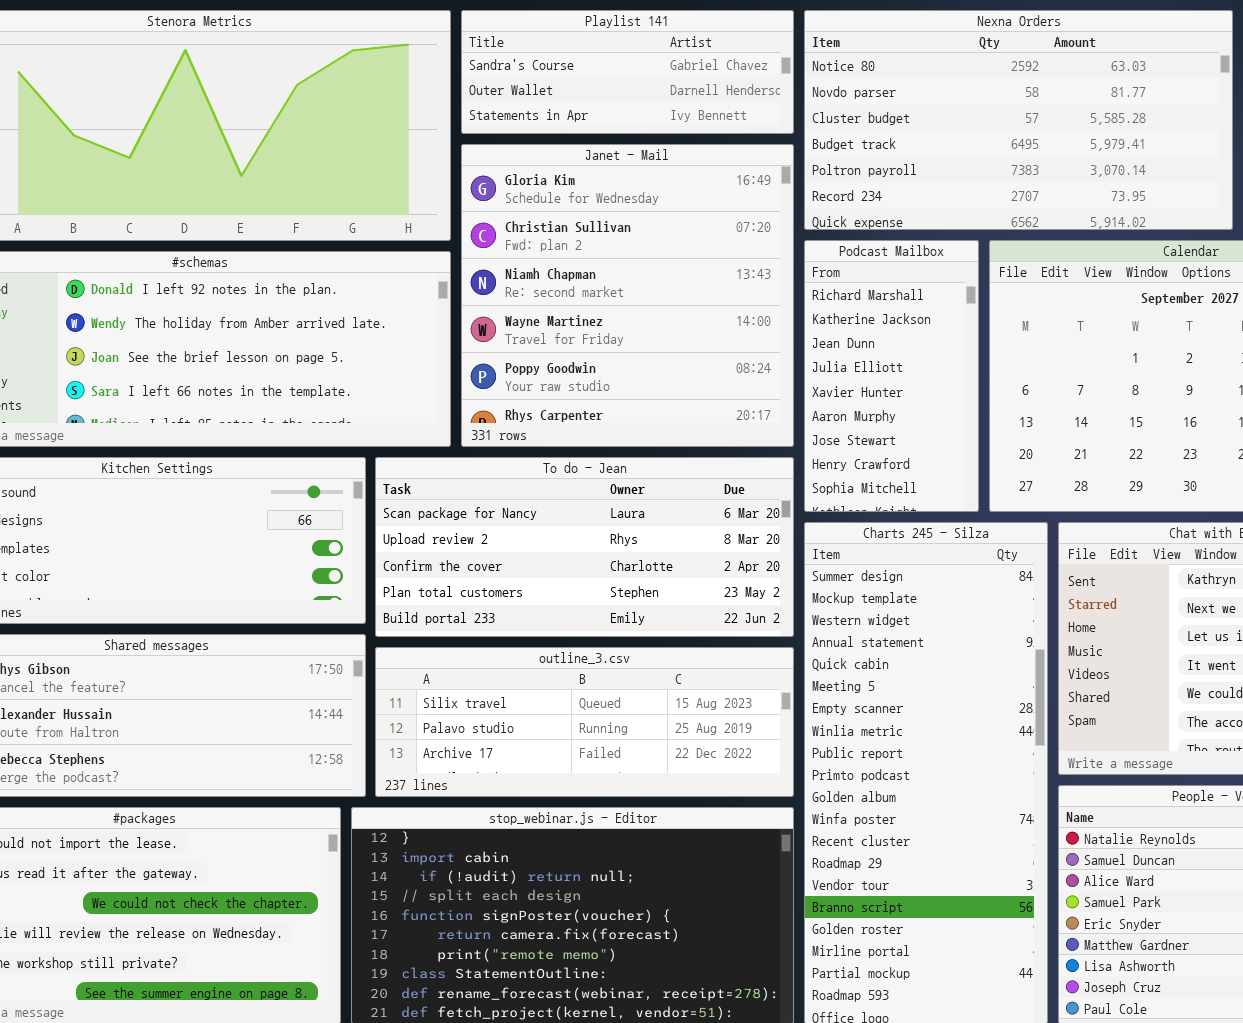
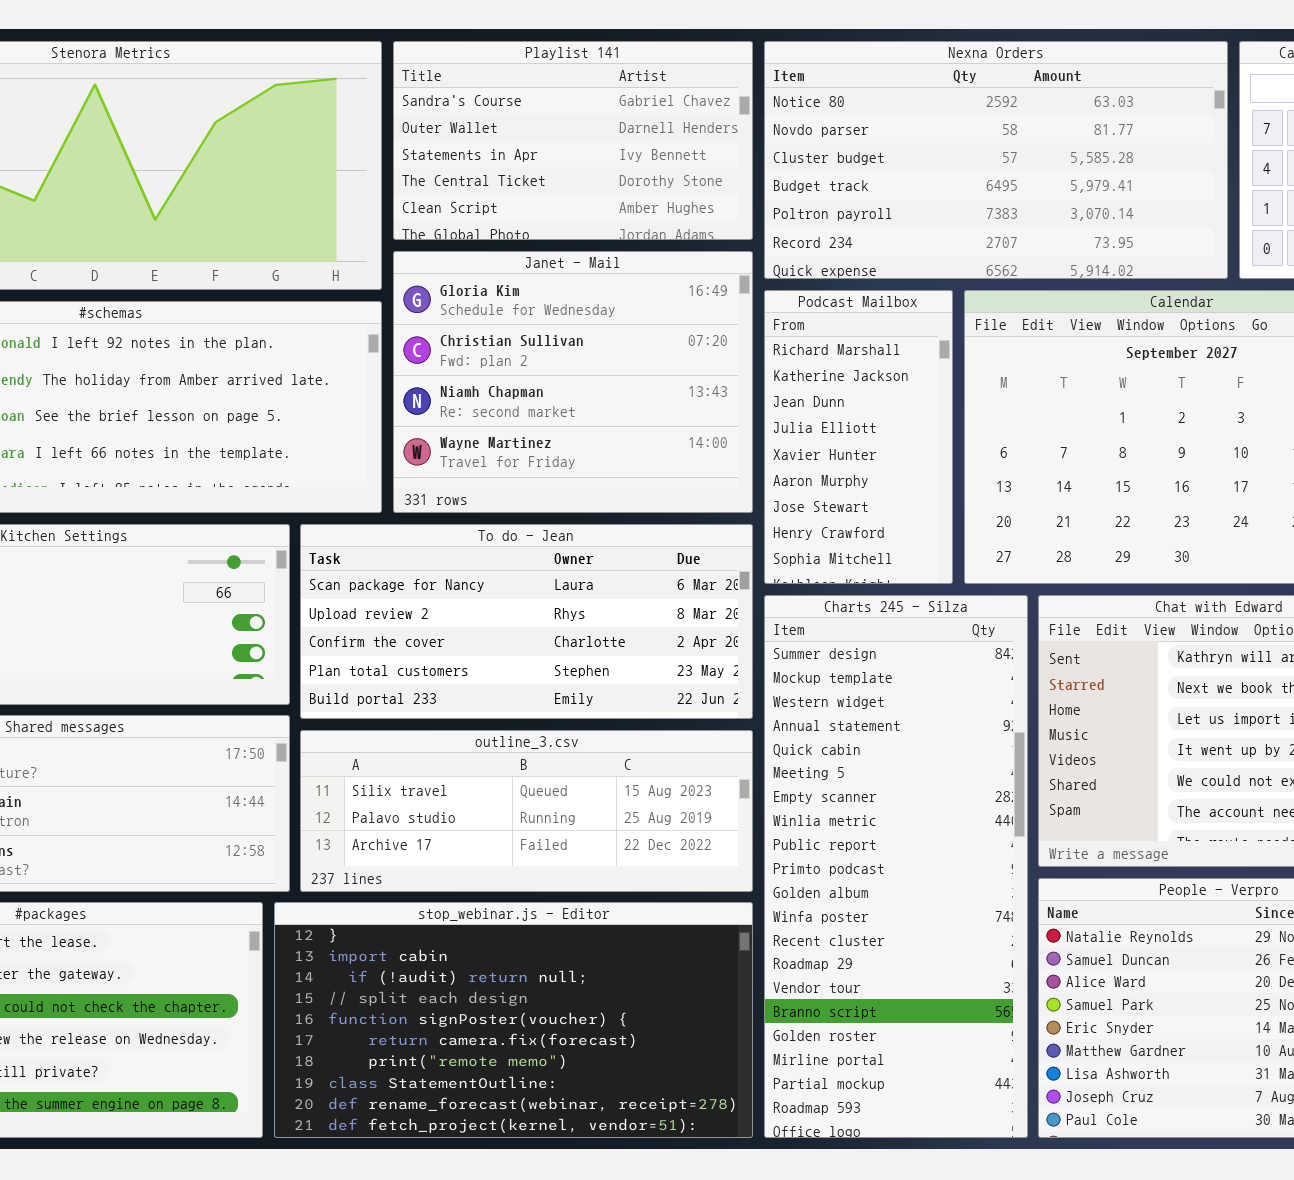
Playlist 141: [461,10,794,134] -> [393,41,753,240], resized
Janet - Mail: [461,144,794,447] -> [393,251,753,513], resized

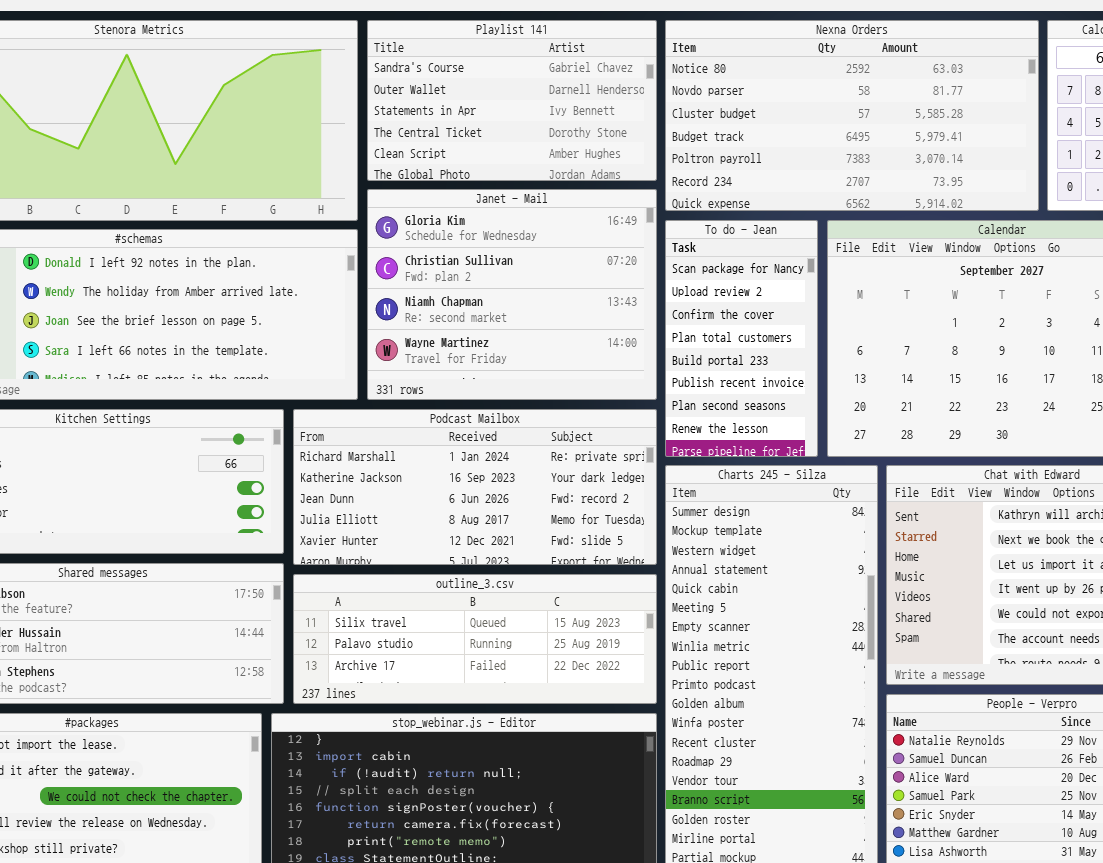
Podcast Mailbox: [764,290,953,584] -> [293,409,657,565], moved, resized
To do - Jean: [300,524,753,719] -> [665,220,818,457], moved, resized

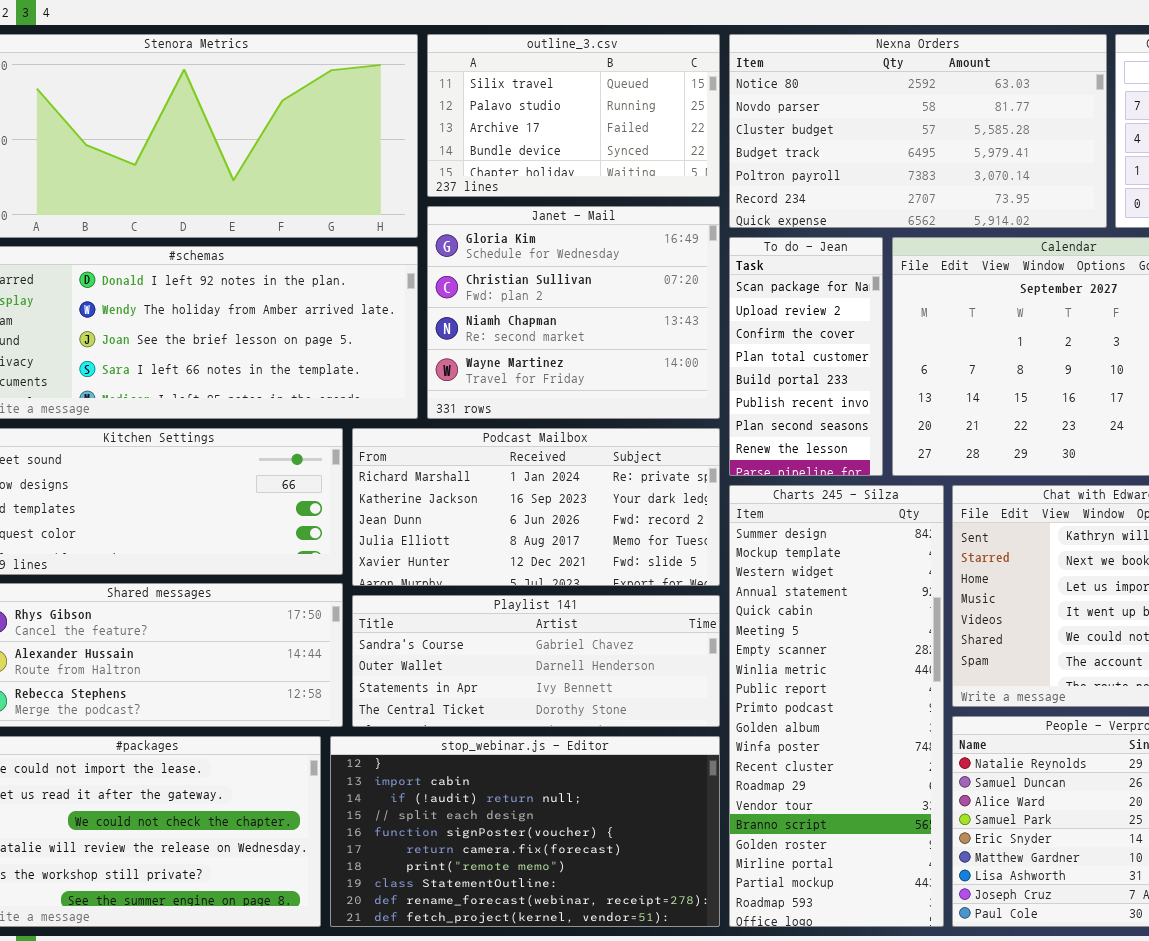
Playlist 141: [367,20,657,181] -> [352,595,720,727], moved, resized
outline_3.csv: [293,574,657,704] -> [427,34,720,197], moved, resized

